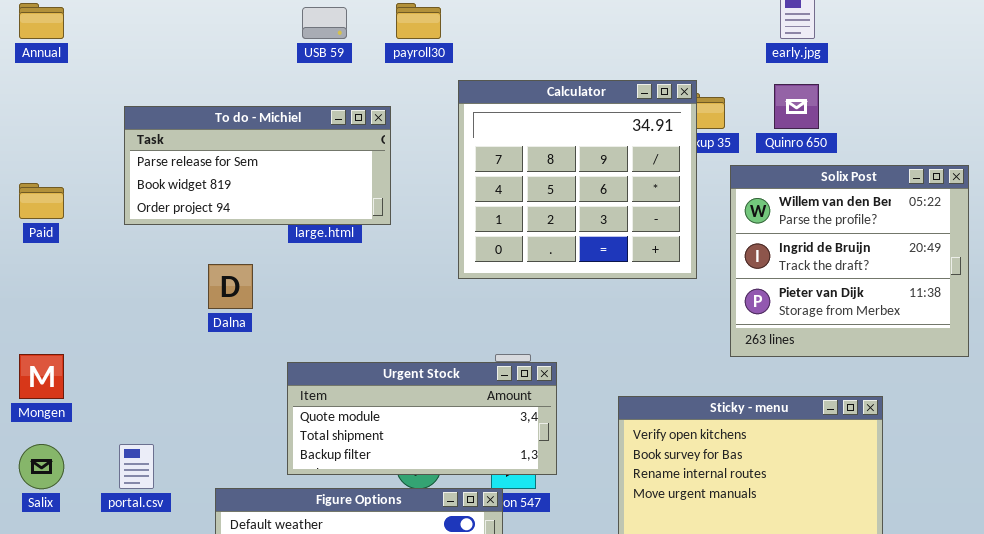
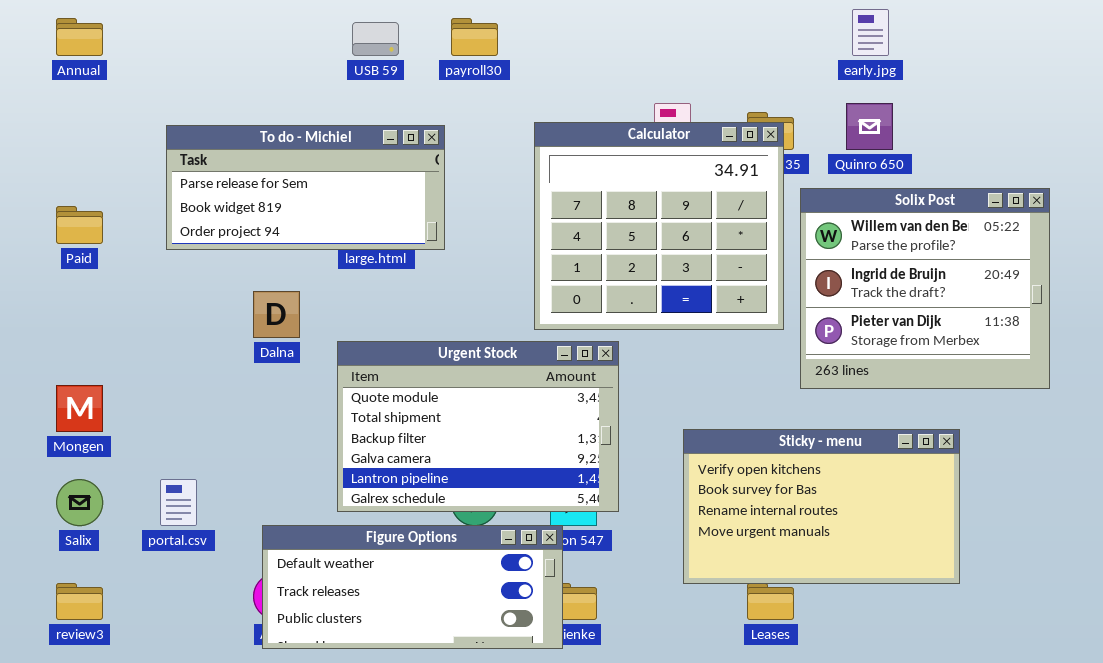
Calculator: [458,80,697,279] -> [534,122,784,330], moved
Urgent Stock: [287,362,557,475] -> [337,341,619,512], resized

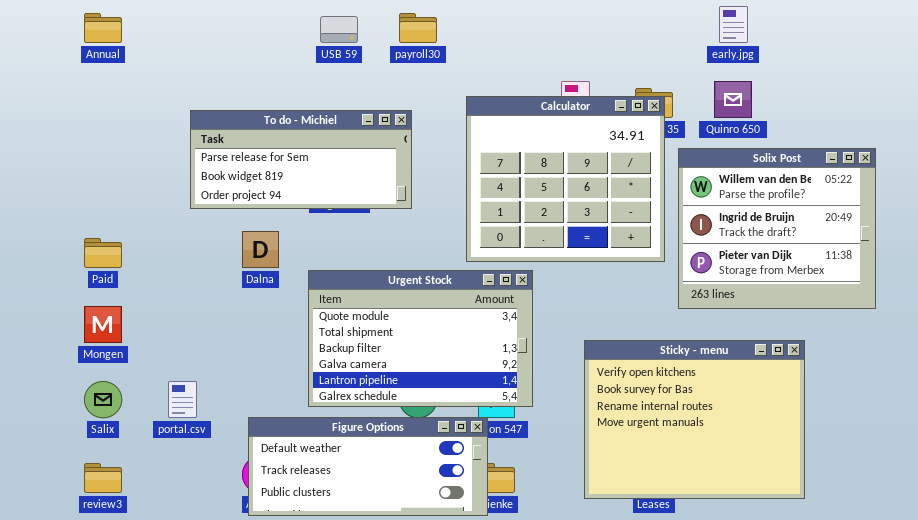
To do - Michiel: [166,125,445,250] -> [190,110,412,209], moved
Paid: [56,206,103,244] -> [84,238,122,268], moved
Sticky - menu: [683,429,960,584] -> [584,340,805,499], resized

